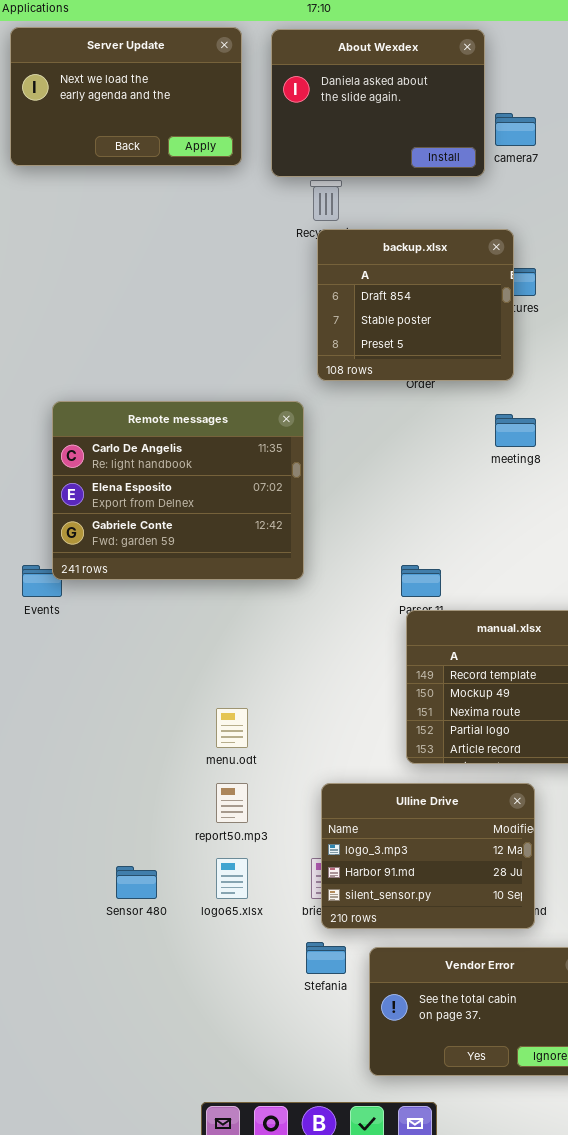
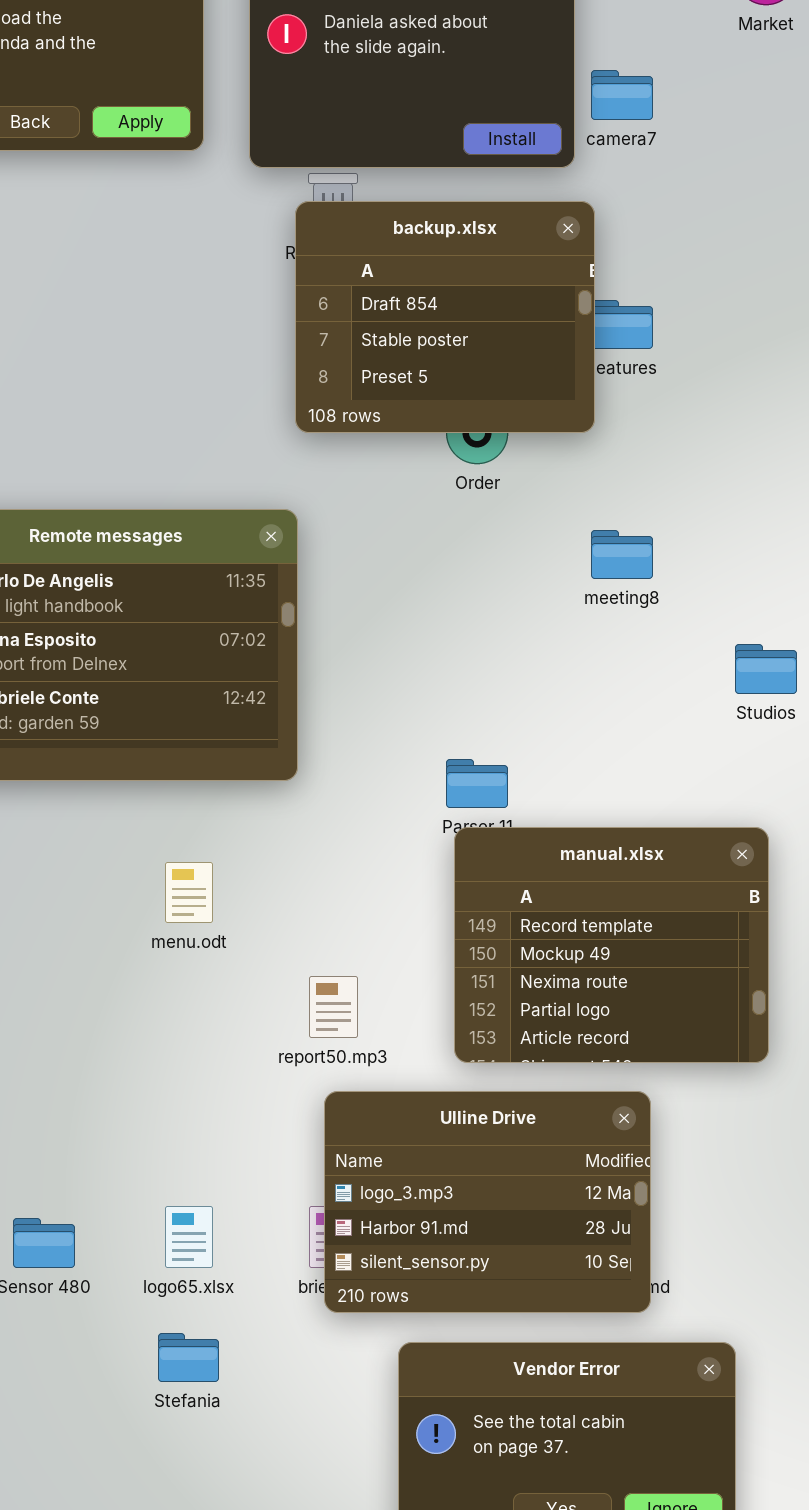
backup.xlsx: [317,229,514,381] -> [295,201,595,433], moved
menu.odt: [216,708,248,748] -> [165,862,213,923], moved
report50.mp3: [216,783,248,823] -> [309,976,358,1038], moved
Stefania: [306,942,346,974] -> [158,1333,219,1382], moved

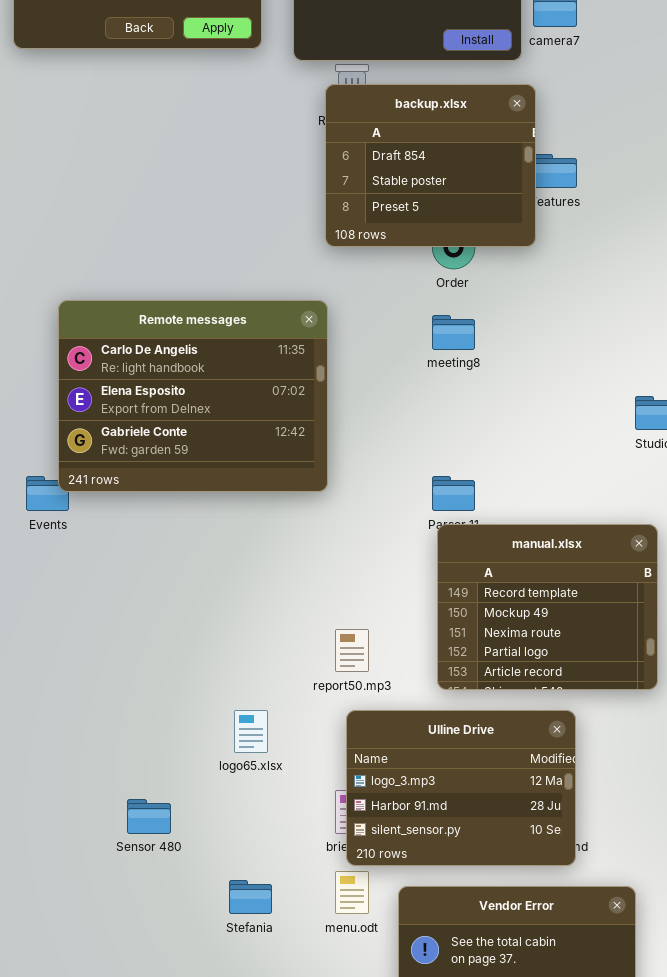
meeting8: [591,530,653,579] -> [432,315,475,350], moved
menu.odt: [165,862,213,923] -> [335,871,369,914], moved
logo65.xlsx: [165,1206,213,1268] -> [234,710,268,753], moved

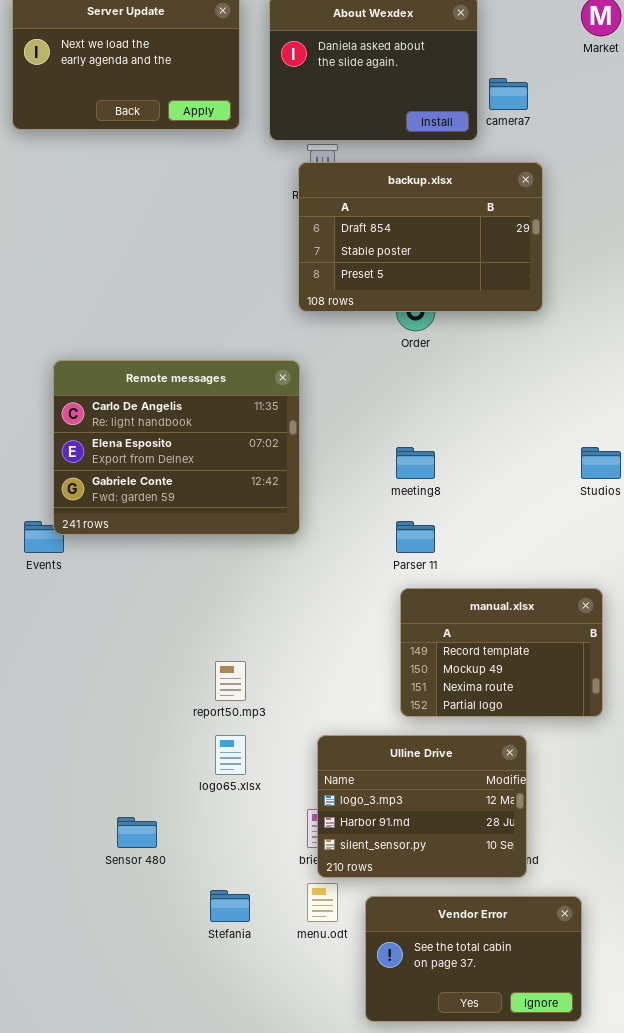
backup.xlsx: [325,84,536,247] -> [298,162,543,312], resized
meeting8: [432,315,475,350] -> [396,447,435,479], moved
manual.xlsx: [437,524,658,690] -> [400,588,603,717], resized
report50.mp3: [335,629,369,672] -> [215,661,246,701], moved

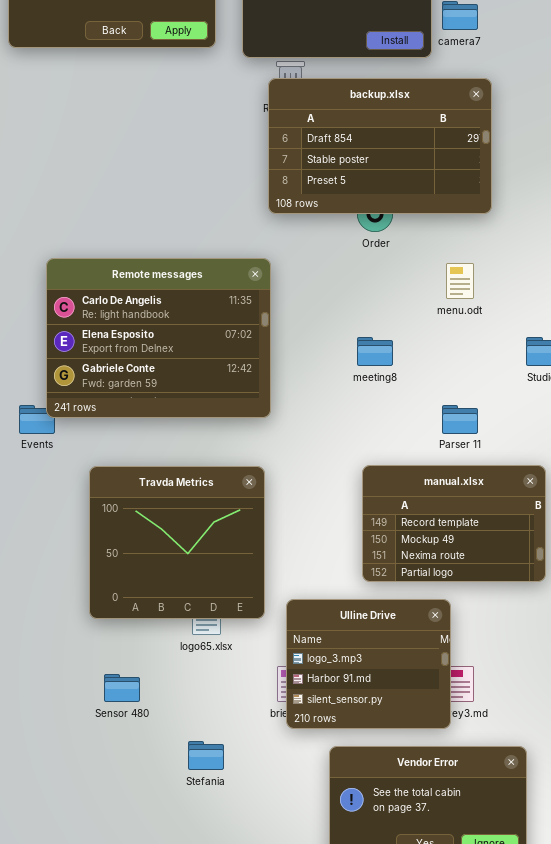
Parser 11: [396,521,435,553] -> [442,405,478,434], moved
Travda Metrics: none -> [89,466,265,619], opened
Ulline Drive: [317,735,527,878] -> [286,599,451,729], resized
menu.odt: [307,883,338,922] -> [446,263,474,299], moved

